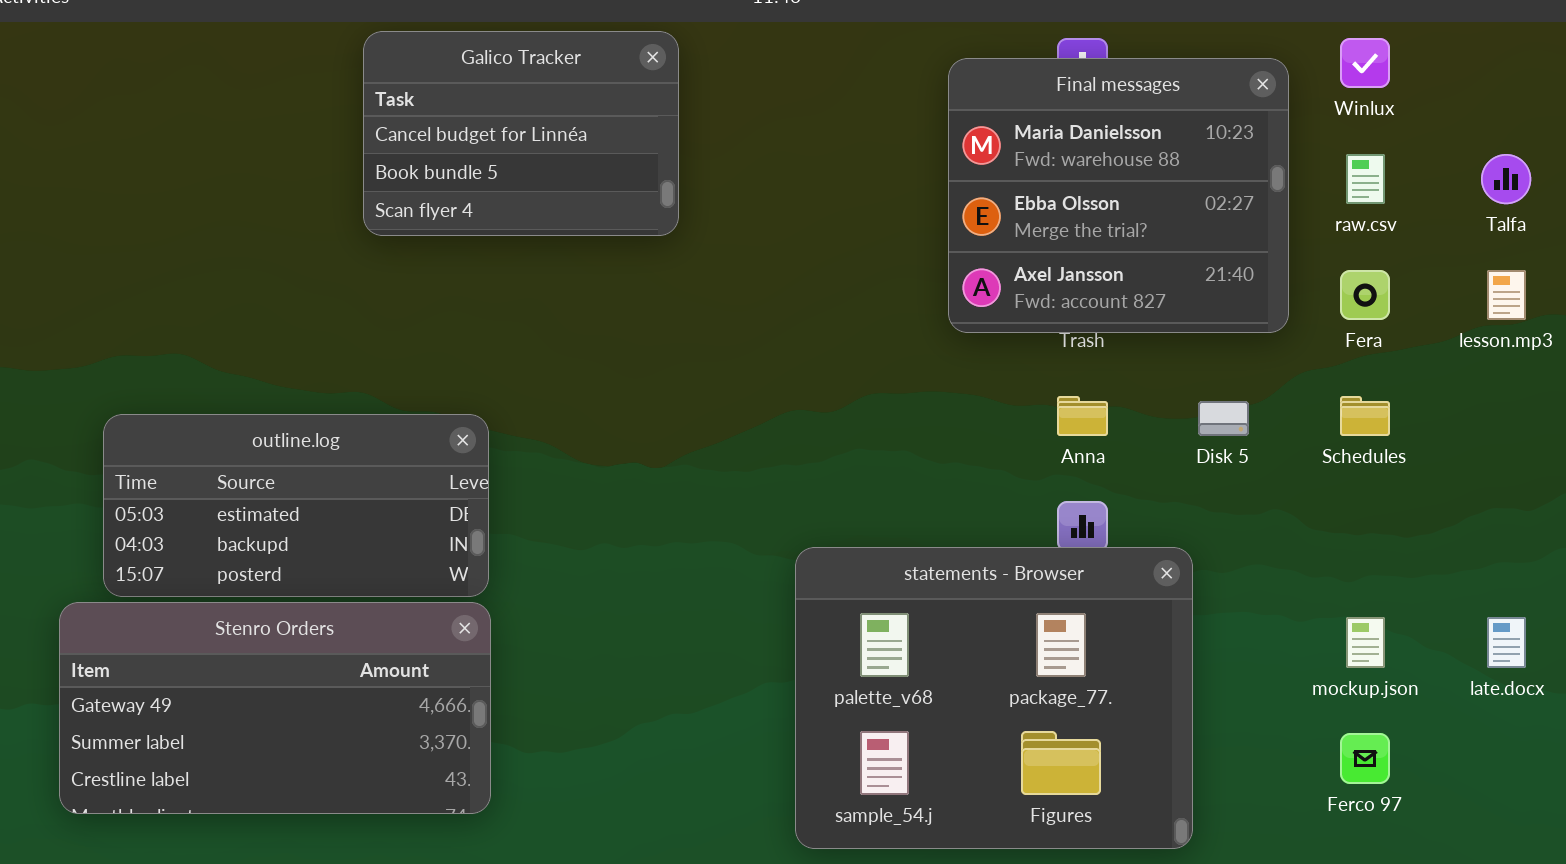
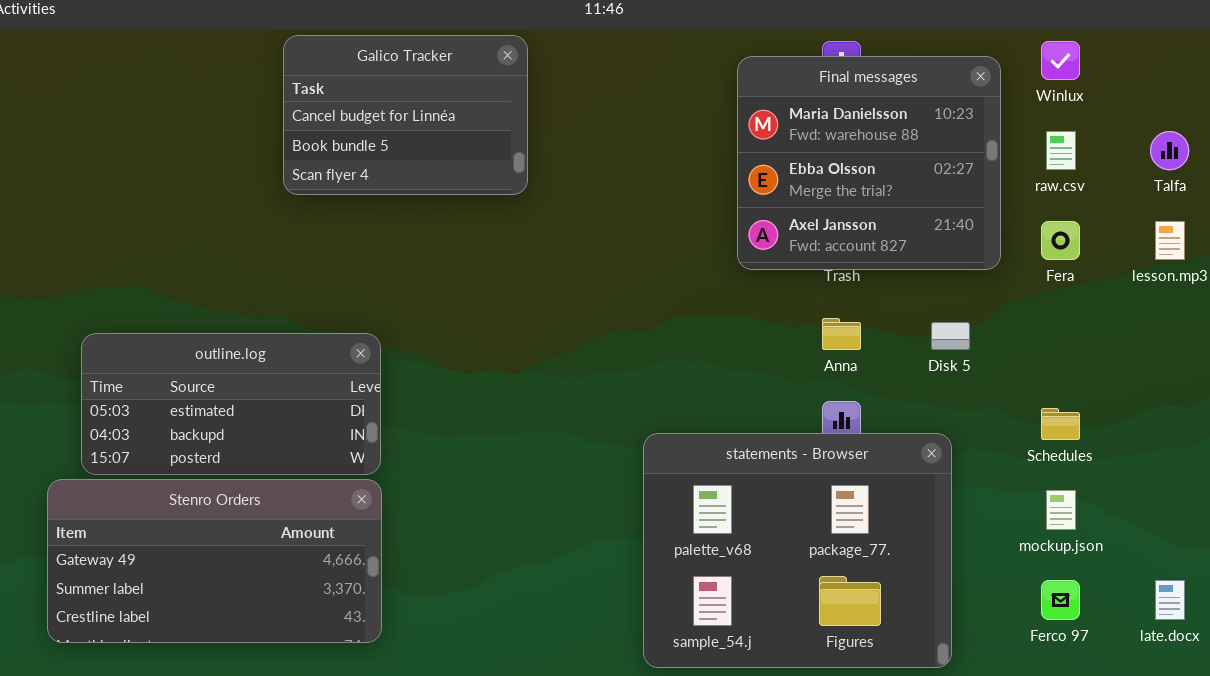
Schedules: [1340,396,1390,436] -> [1041,408,1080,440], moved
statements - Browser: [795,547,1193,849] -> [643,433,952,668], moved
late.docx: [1487,617,1526,668] -> [1155,580,1185,620], moved

